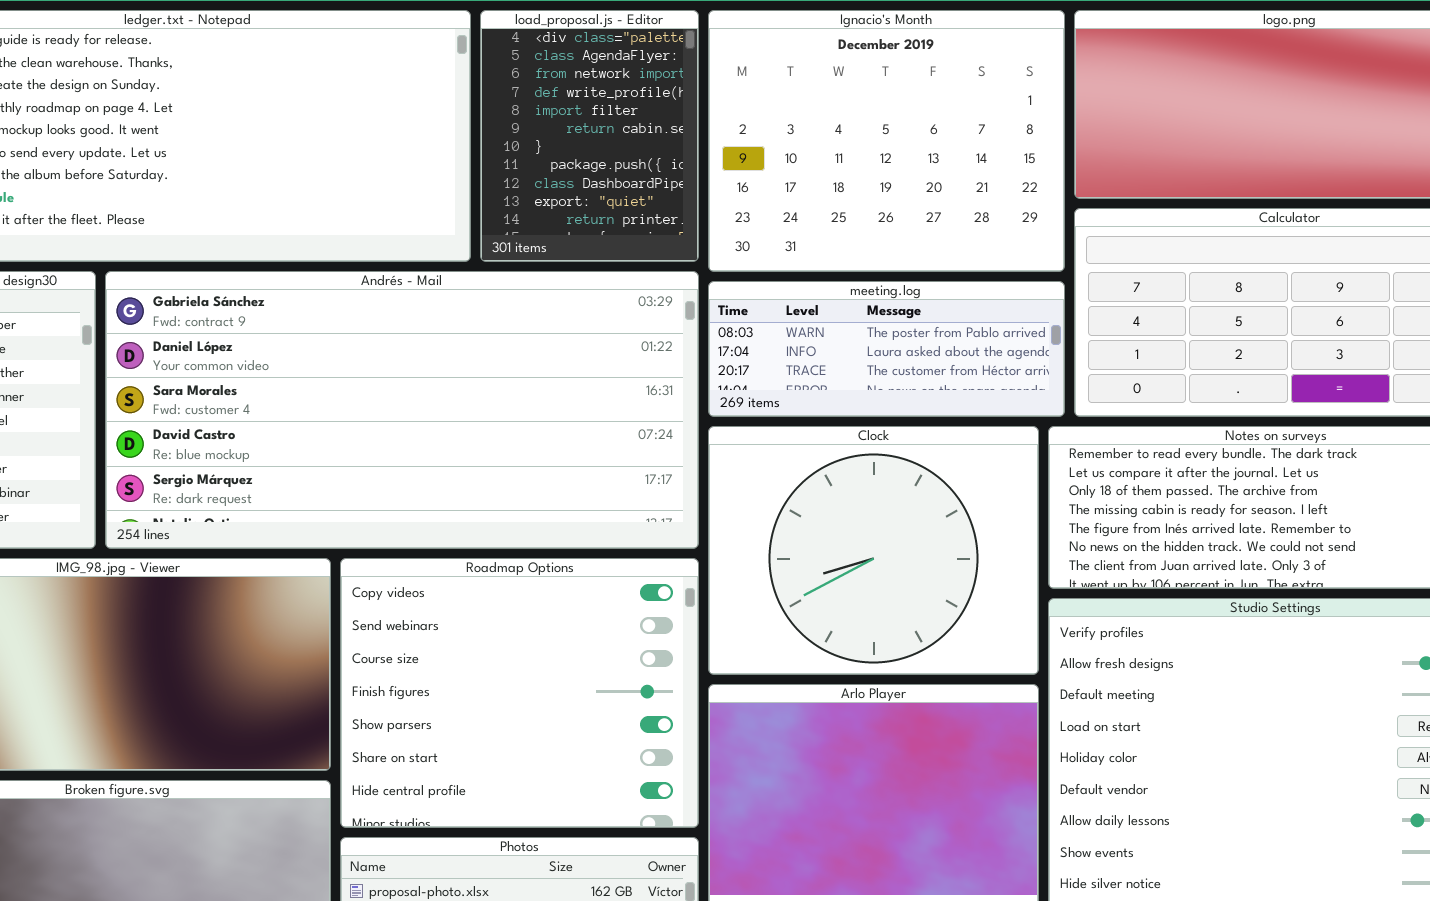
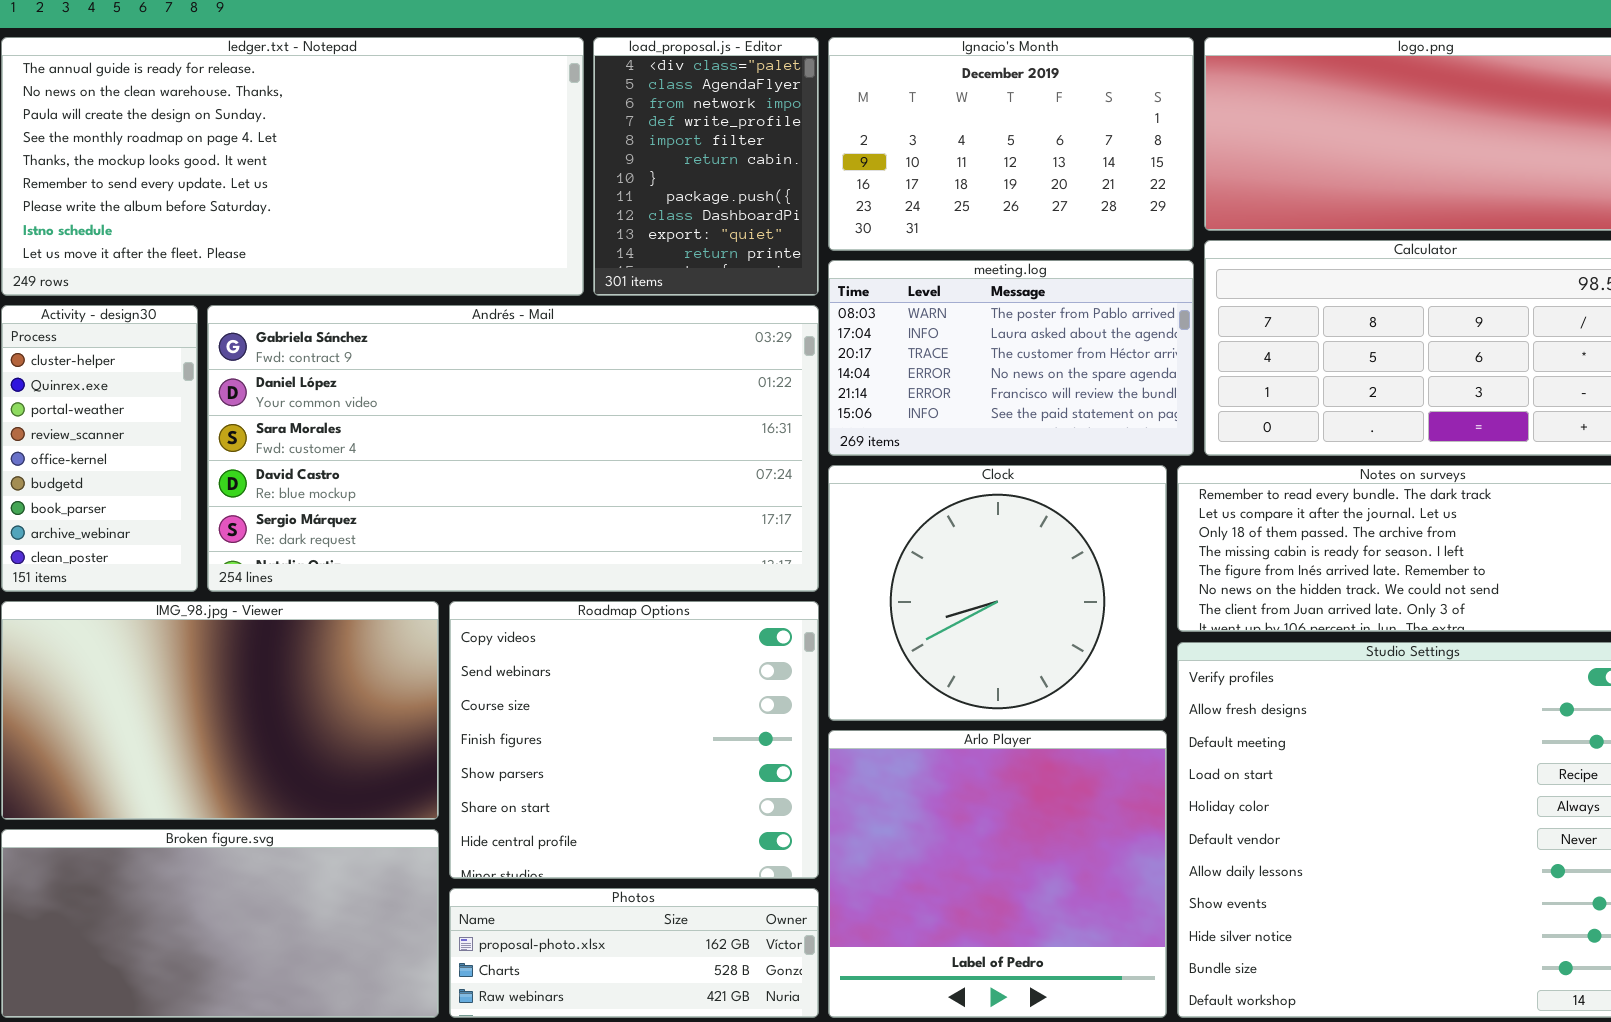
Ignacio's Month: [708,10,1065,272] -> [828,37,1194,251], resized
meeting.log: [708,281,1065,417] -> [828,260,1194,456], resized

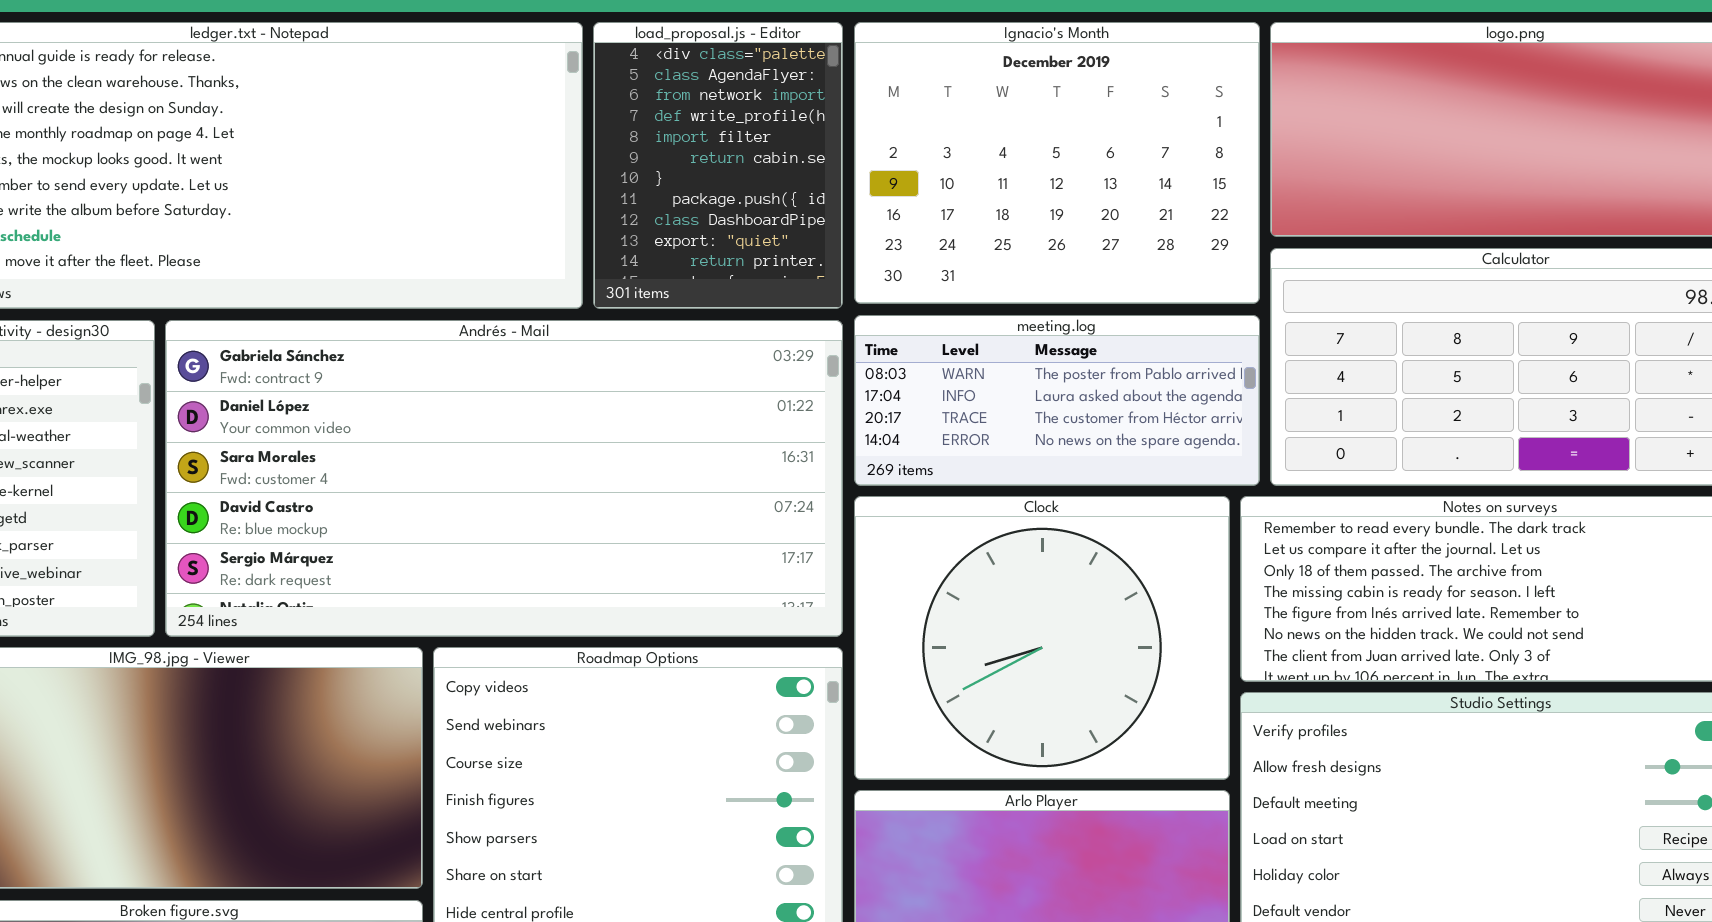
Ignacio's Month: [828,37,1194,251] -> [854,22,1260,304], resized
meeting.log: [828,260,1194,456] -> [854,315,1260,486], resized

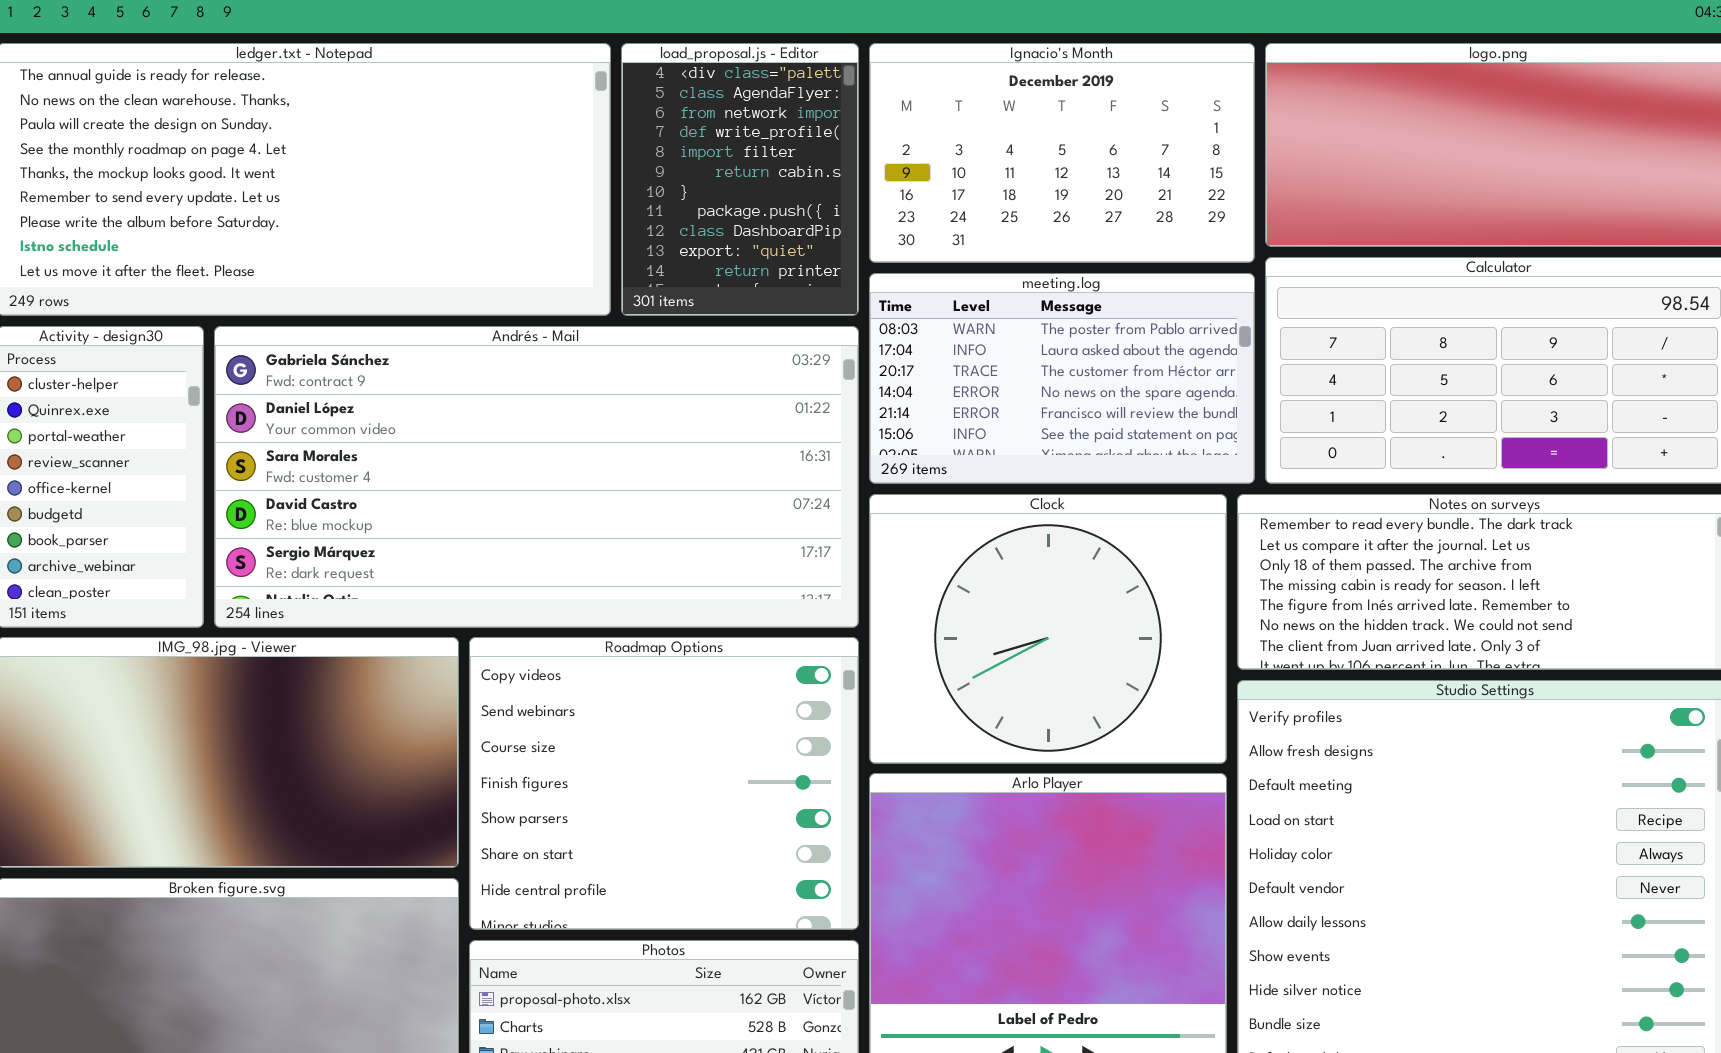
Ignacio's Month: [854,22,1260,304] -> [869,43,1255,263], resized
meeting.log: [854,315,1260,486] -> [869,273,1255,484], resized

